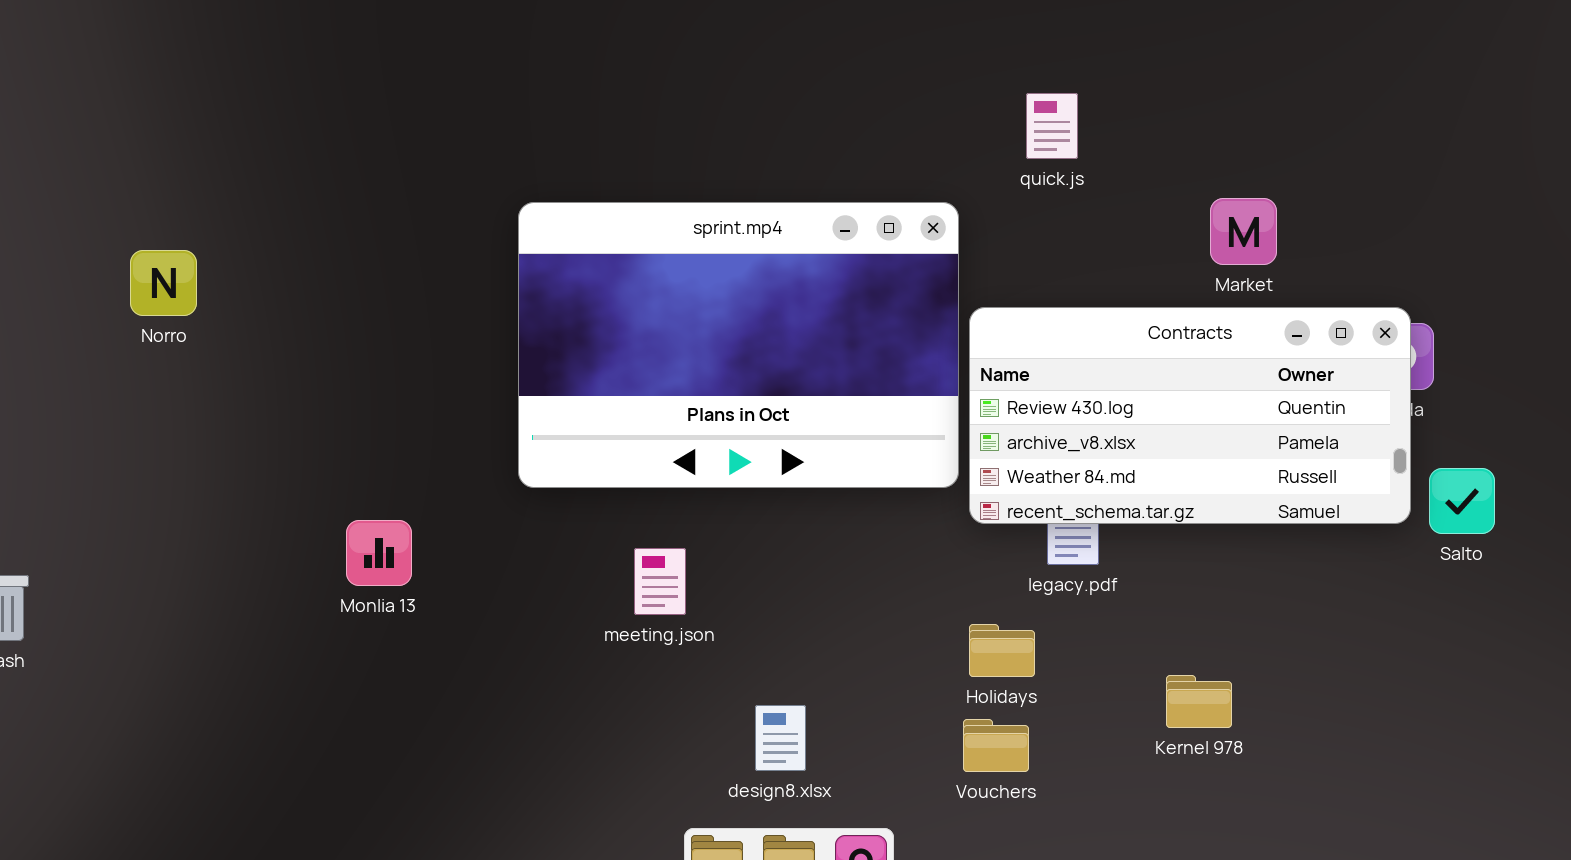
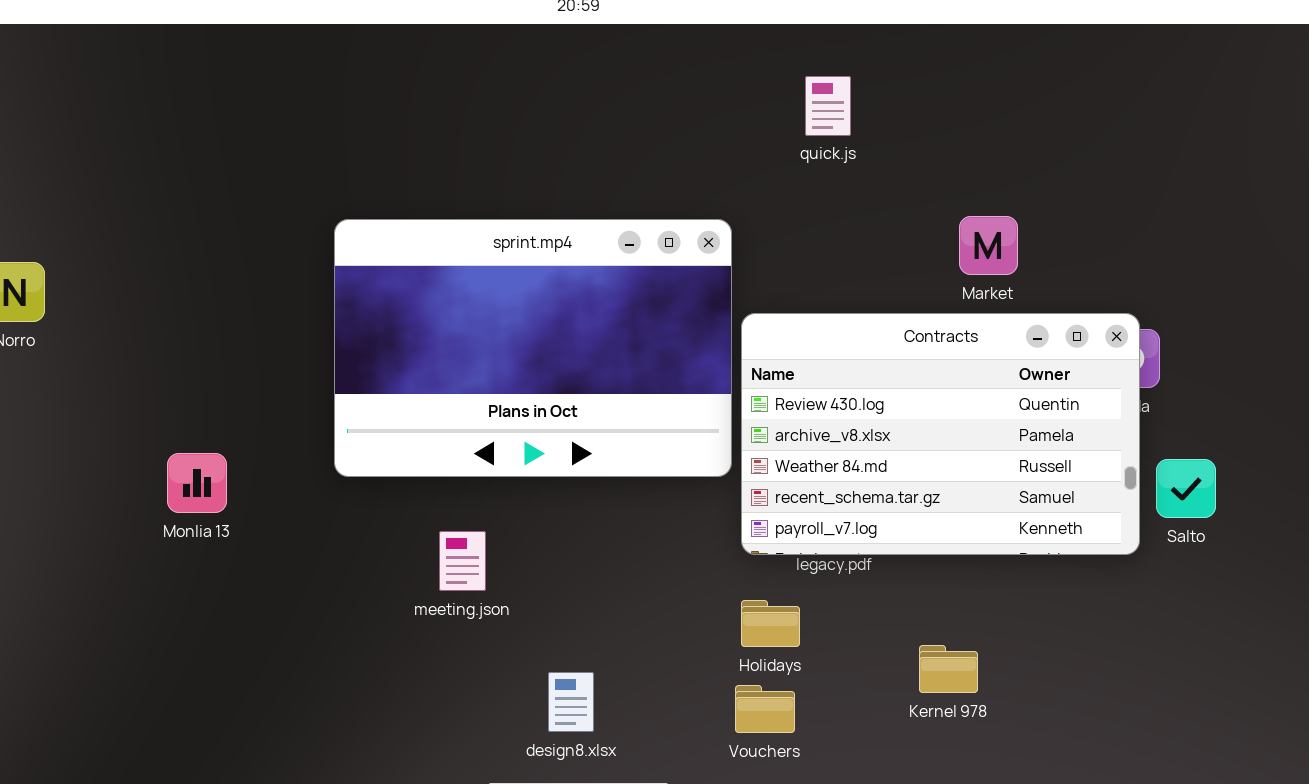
quick.js: [1026,93,1078,159] -> [805,76,851,136], moved
Contracts: [969,307,1411,524] -> [741,313,1140,555], resized
Monlia 13: [346,520,412,586] -> [167,453,227,513], moved

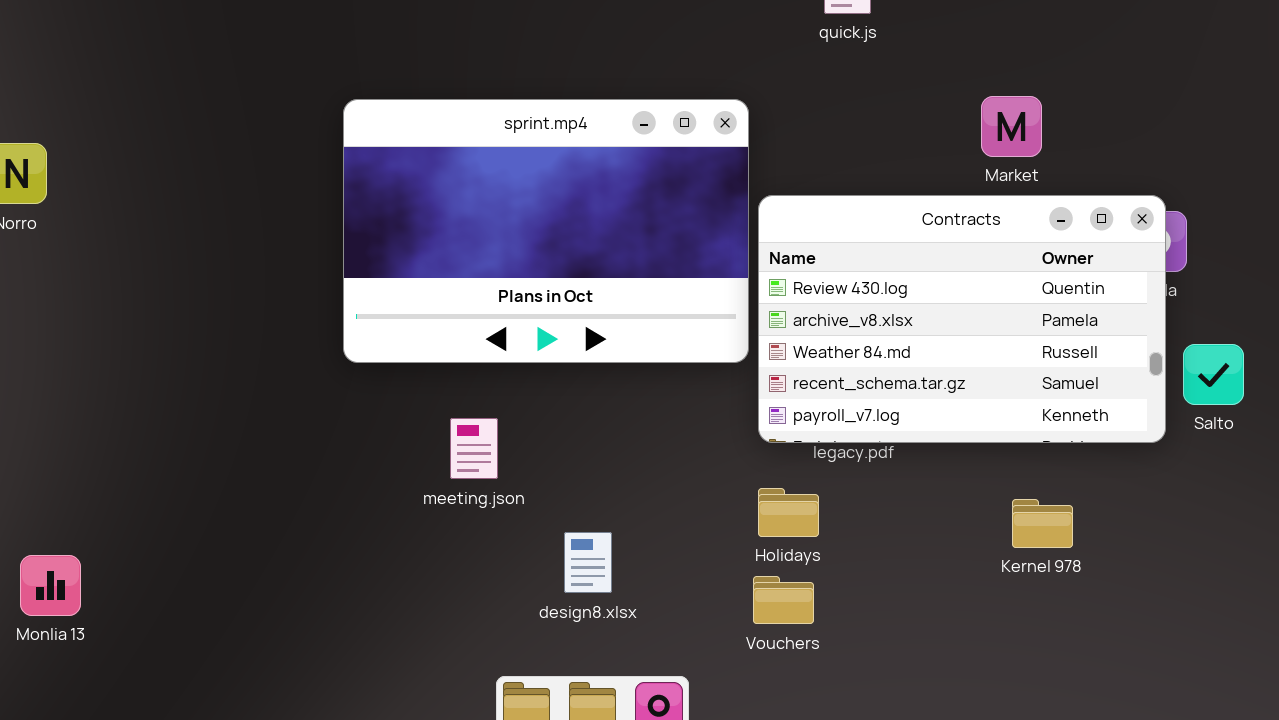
Monlia 13: [167,453,227,513] -> [20,555,81,616], moved
Kernel 978: [919,645,978,693] -> [1012,499,1073,548], moved
design8.xlsx: [548,672,594,732] -> [564,532,612,593], moved

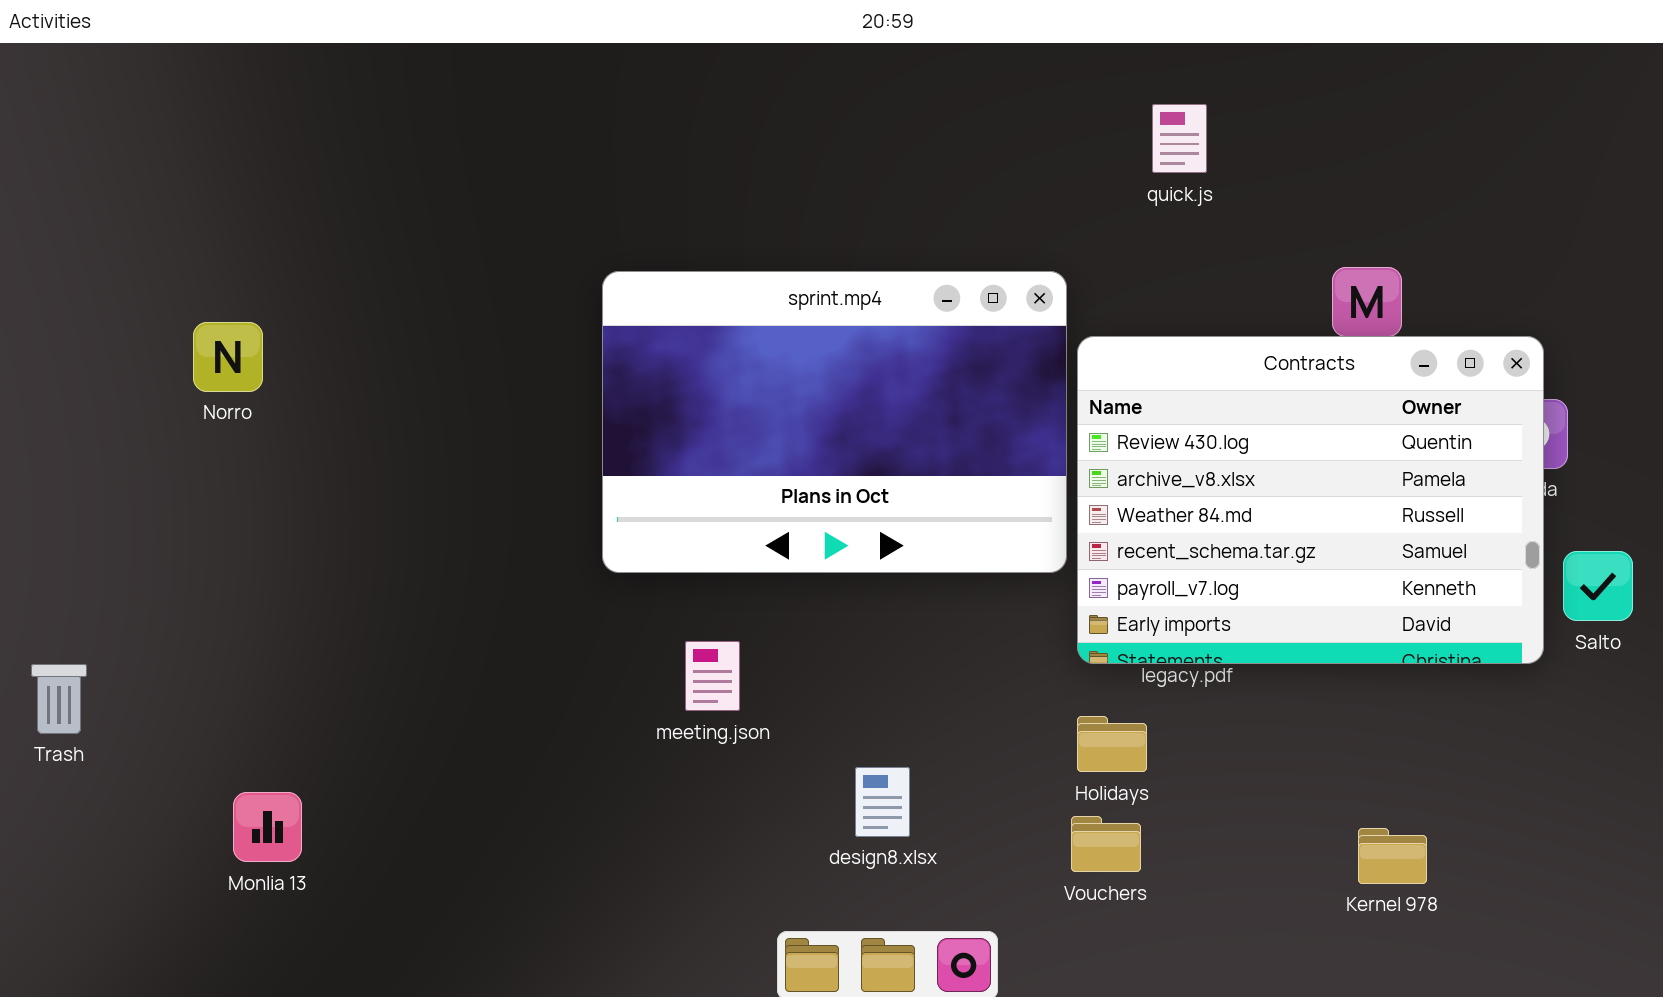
Contracts: [758,195,1166,443] -> [1077,336,1544,664], resized
meeting.json: [450,418,498,479] -> [685,641,740,711], moved
Kernel 978: [1012,499,1073,548] -> [1358,828,1427,884], moved

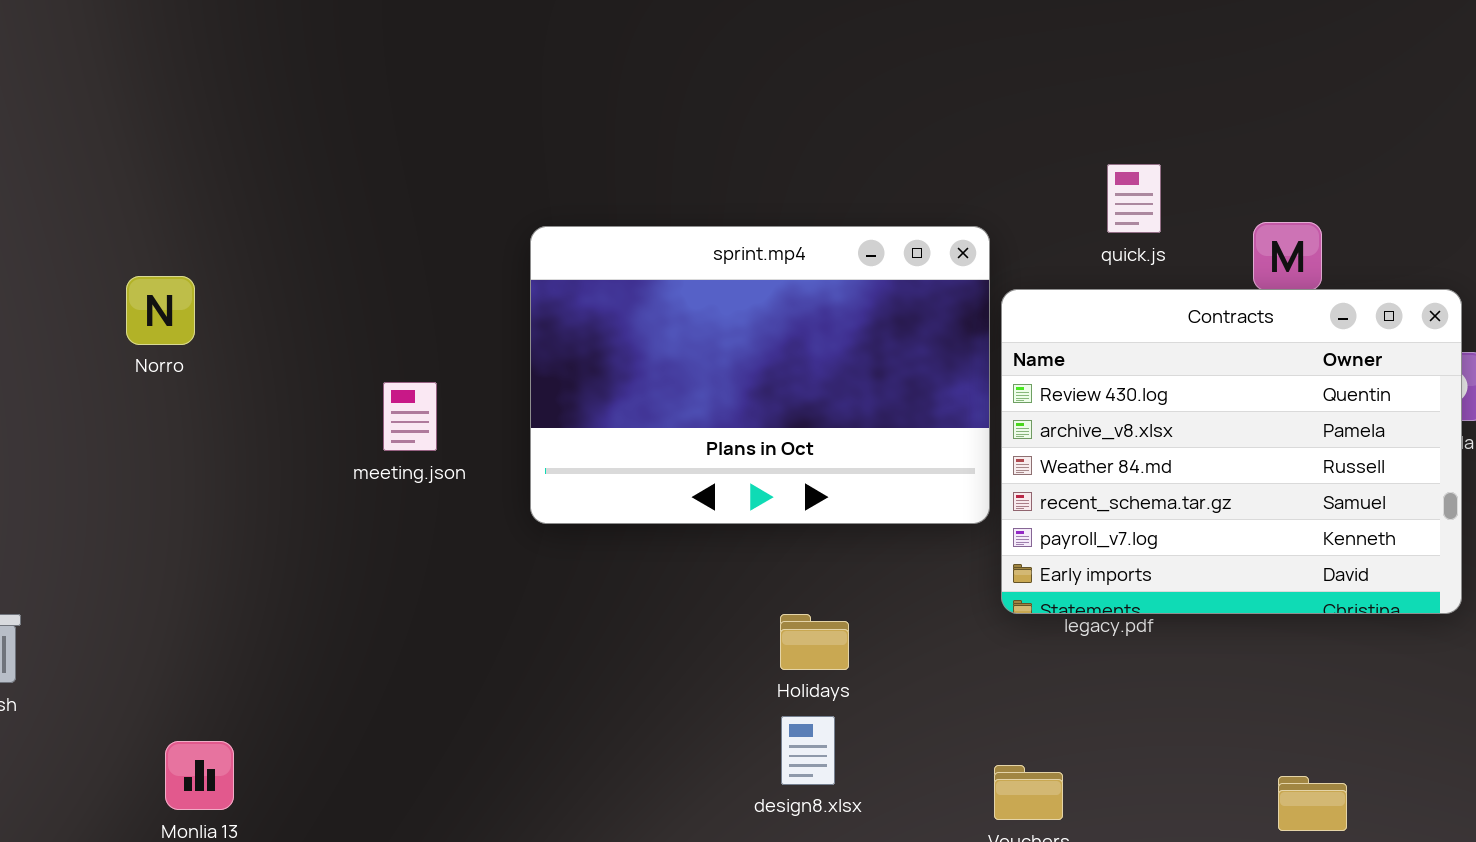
quick.js: [1152,104,1207,173] -> [1107,164,1161,233], moved
meeting.json: [685,641,740,711] -> [383,382,437,451], moved
Holidays: [1077,716,1147,772] -> [780,614,849,670], moved

